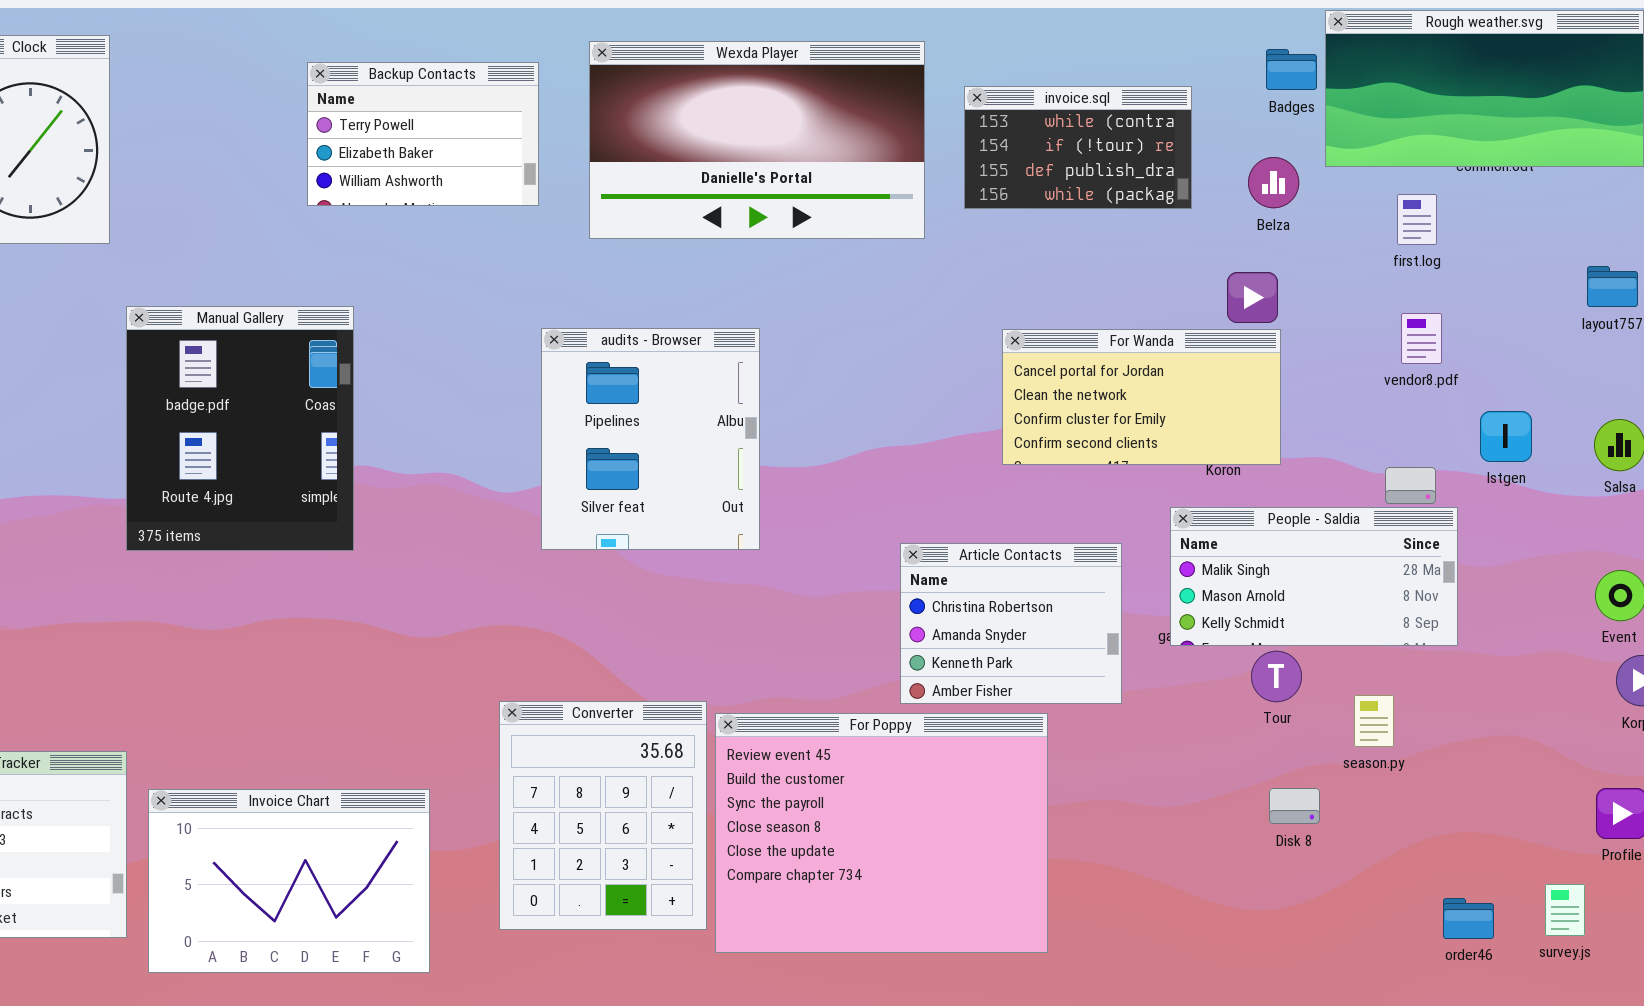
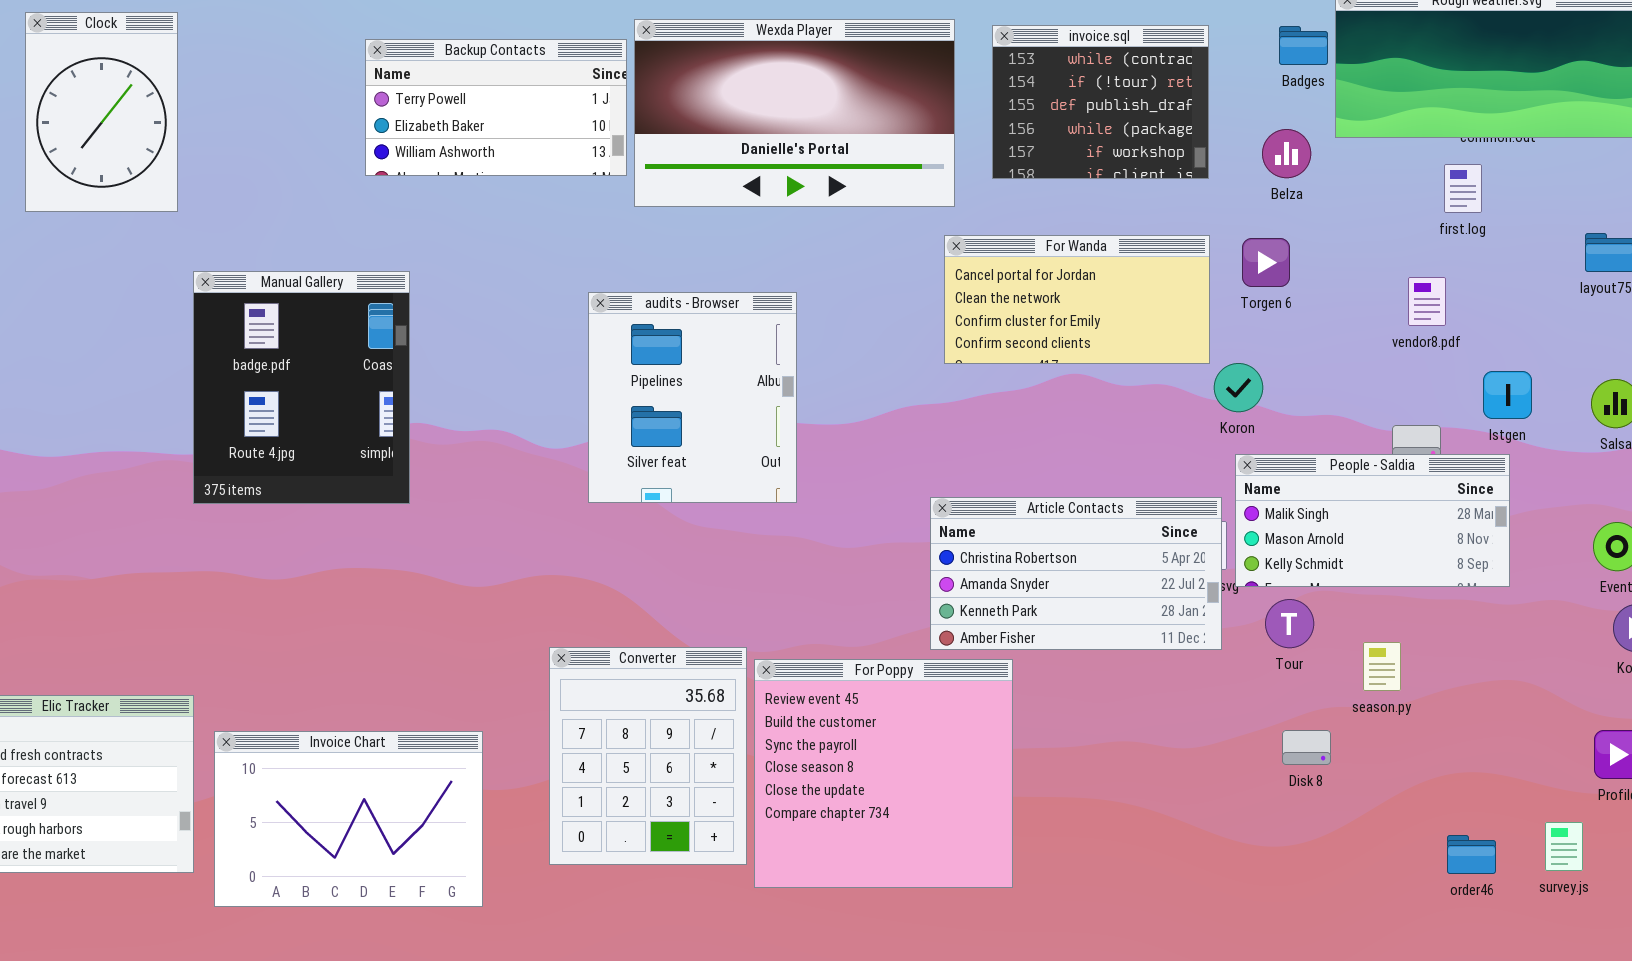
Backup Contacts: [307,62,539,206] -> [365,39,627,176], resized
invoice.sql: [964,86,1192,209] -> [992,25,1209,179], resized
first.log: [1397,194,1437,245] -> [1444,164,1482,213], moved
For Wanda: [1002,329,1281,465] -> [944,235,1210,364], moved
People - Saldia: [1170,507,1458,646] -> [1235,454,1510,587], moved
Article Contacts: [900,543,1122,704] -> [930,497,1222,650], resized
For Poppy: [715,713,1048,953] -> [754,659,1013,888], resized

